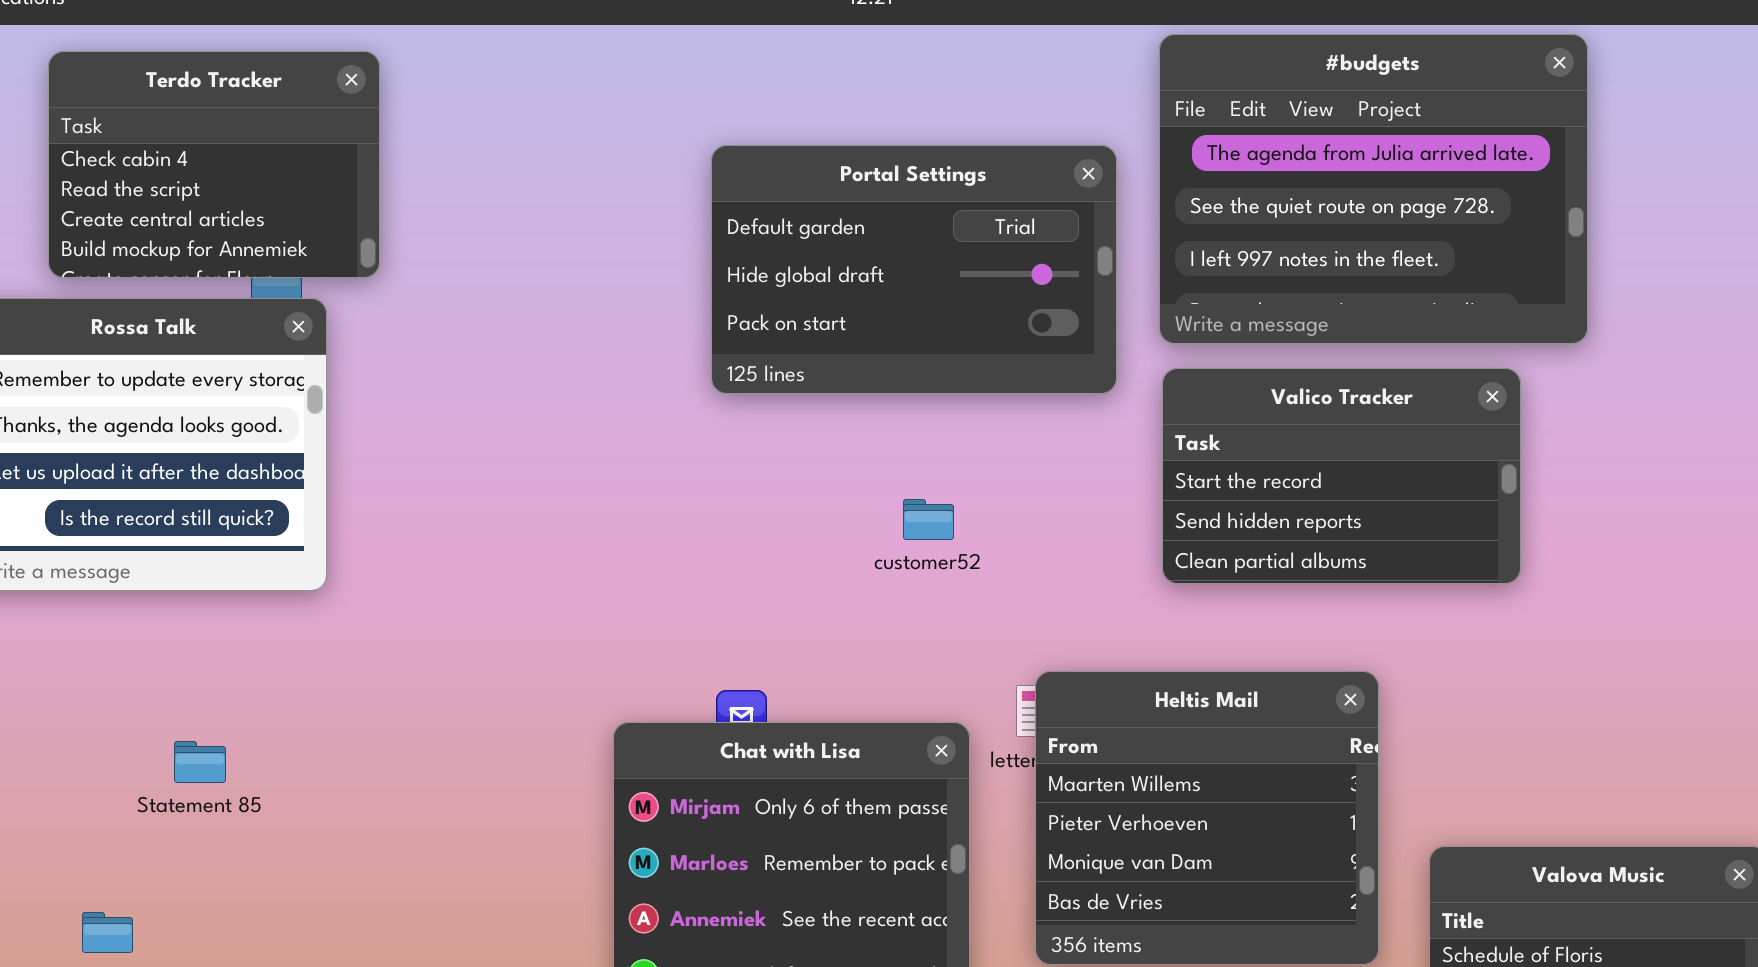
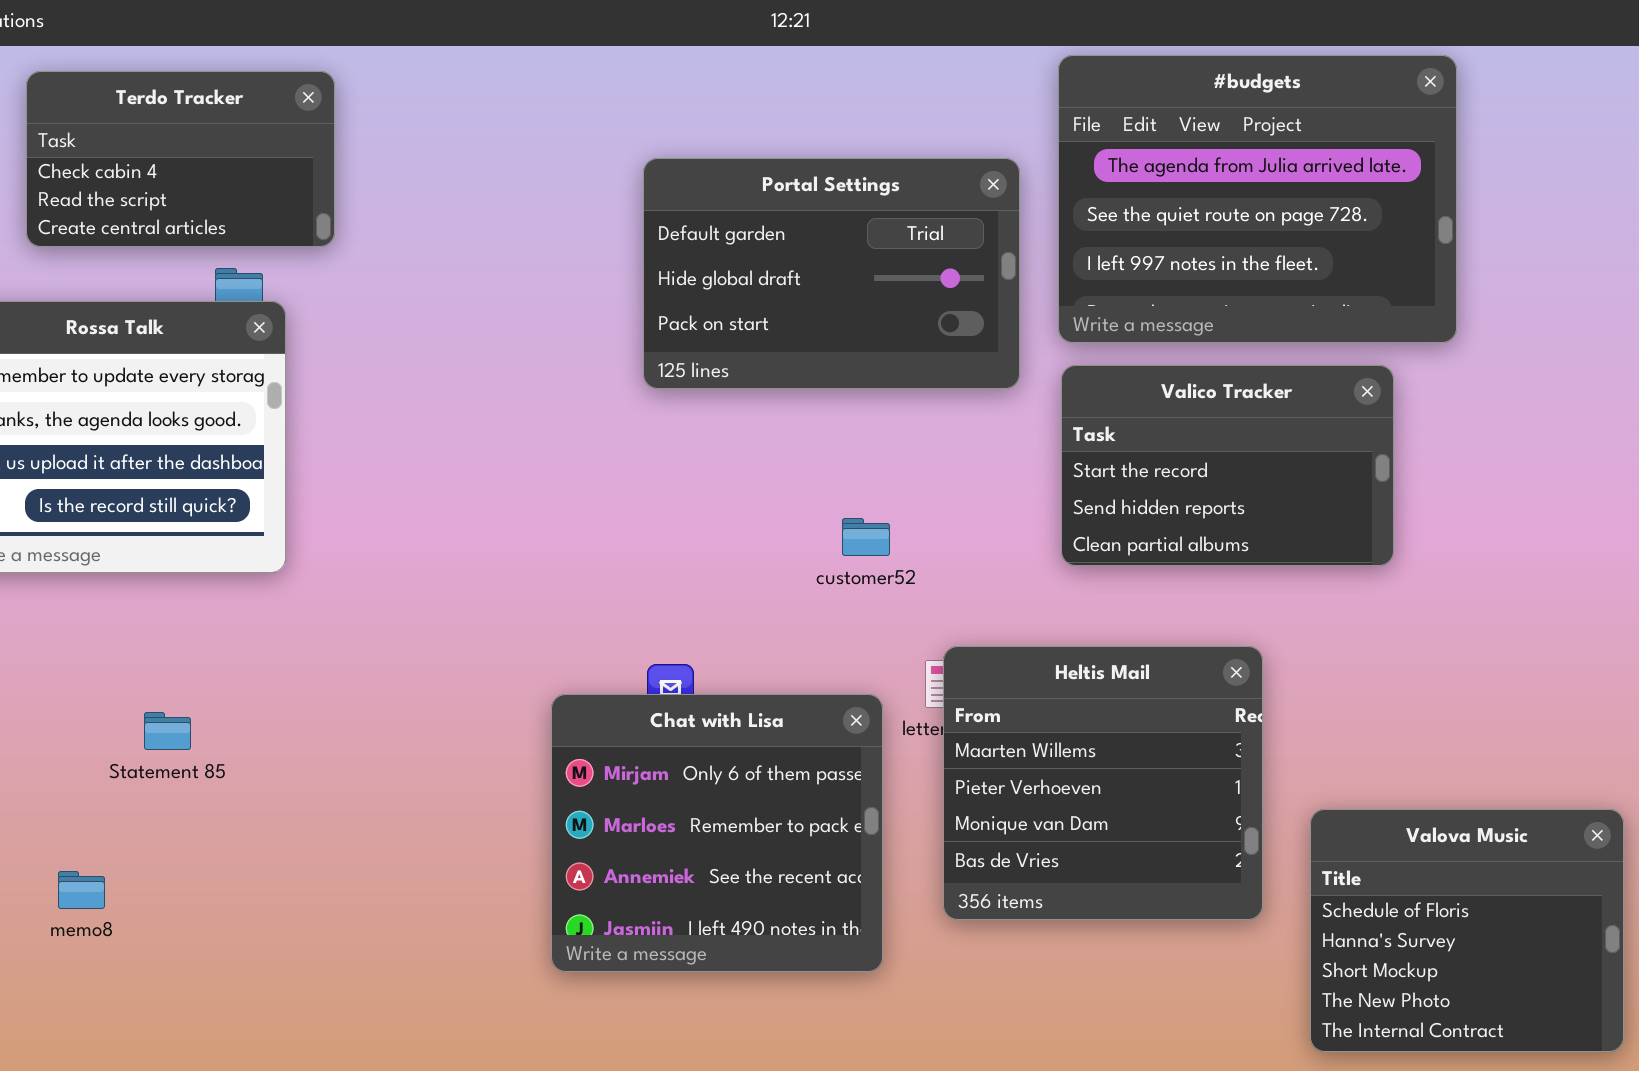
Terdo Tracker: [48,51,380,278] -> [26,71,335,247], resized
customer52: [903,499,954,540] -> [842,518,890,556], moved

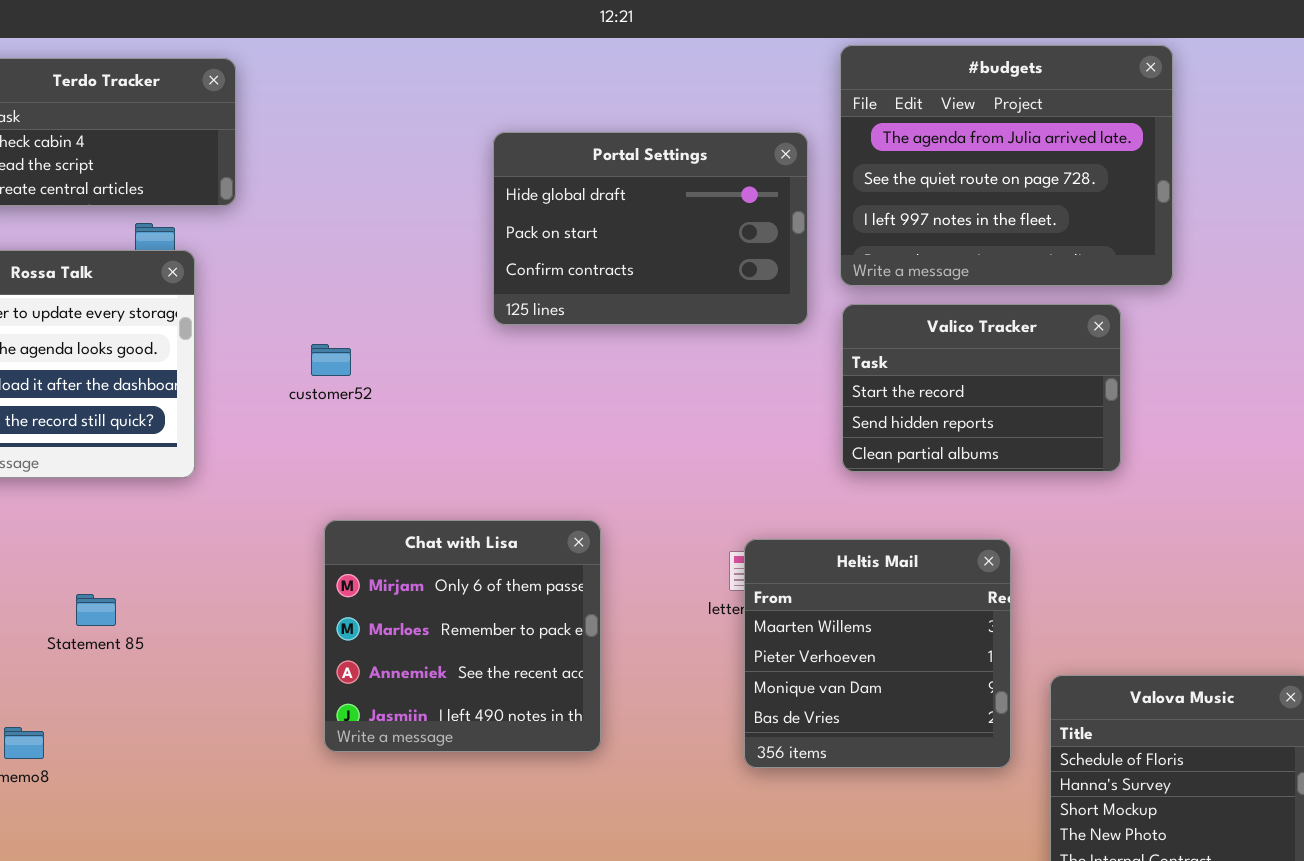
Portal Settings: [643,158,1020,389] -> [493,132,808,325], scrolled down 1 row
customer52: [842,518,890,556] -> [311,344,351,376], moved
Chat with Lisa: [551,694,883,972] -> [324,520,601,752], moved

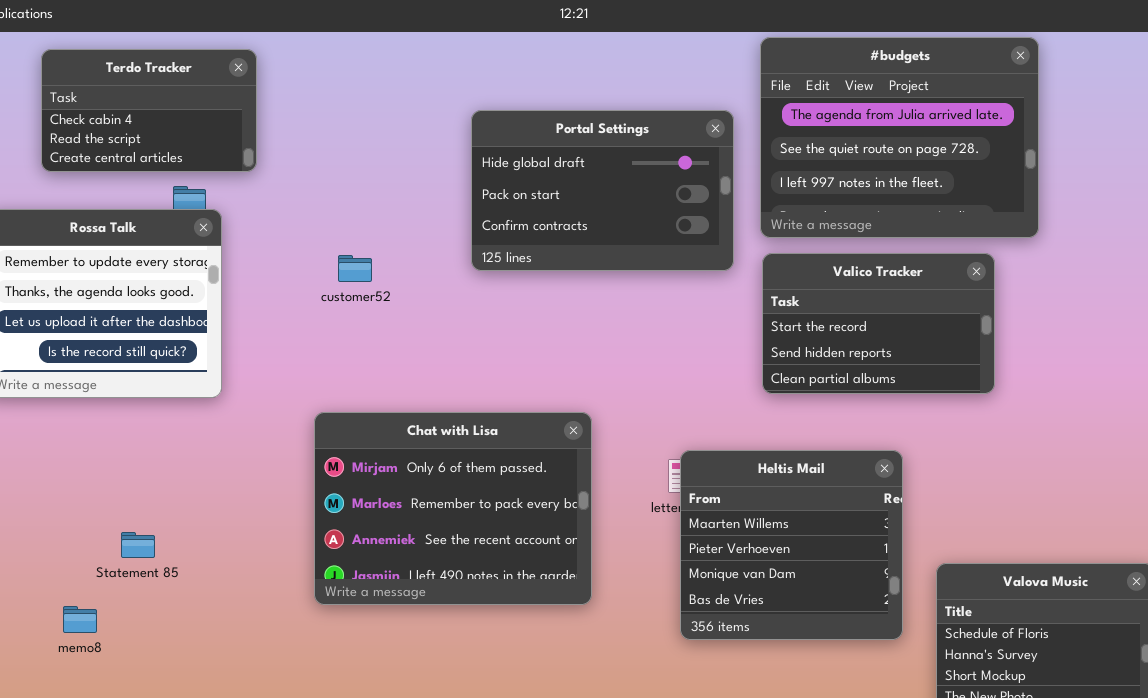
customer52: [311,344,351,376] -> [338,255,372,282], moved
Chat with Lisa: [324,520,601,752] -> [314,412,592,605], moved, resized
Statement 85: [76,594,116,626] -> [121,532,155,558], moved

